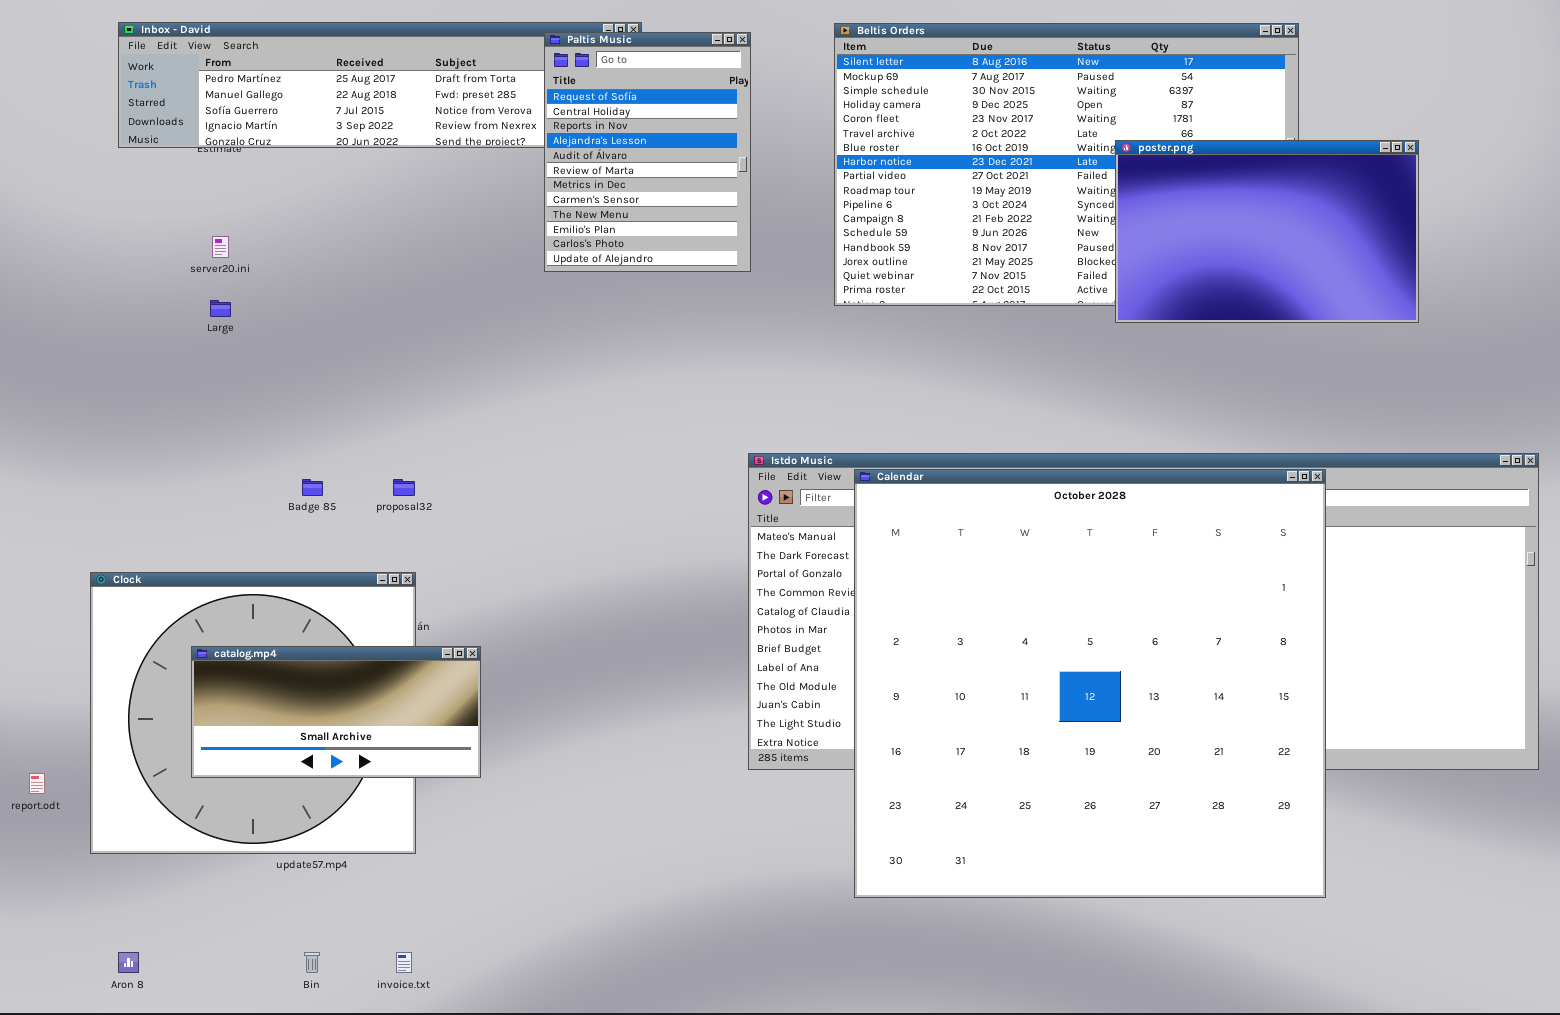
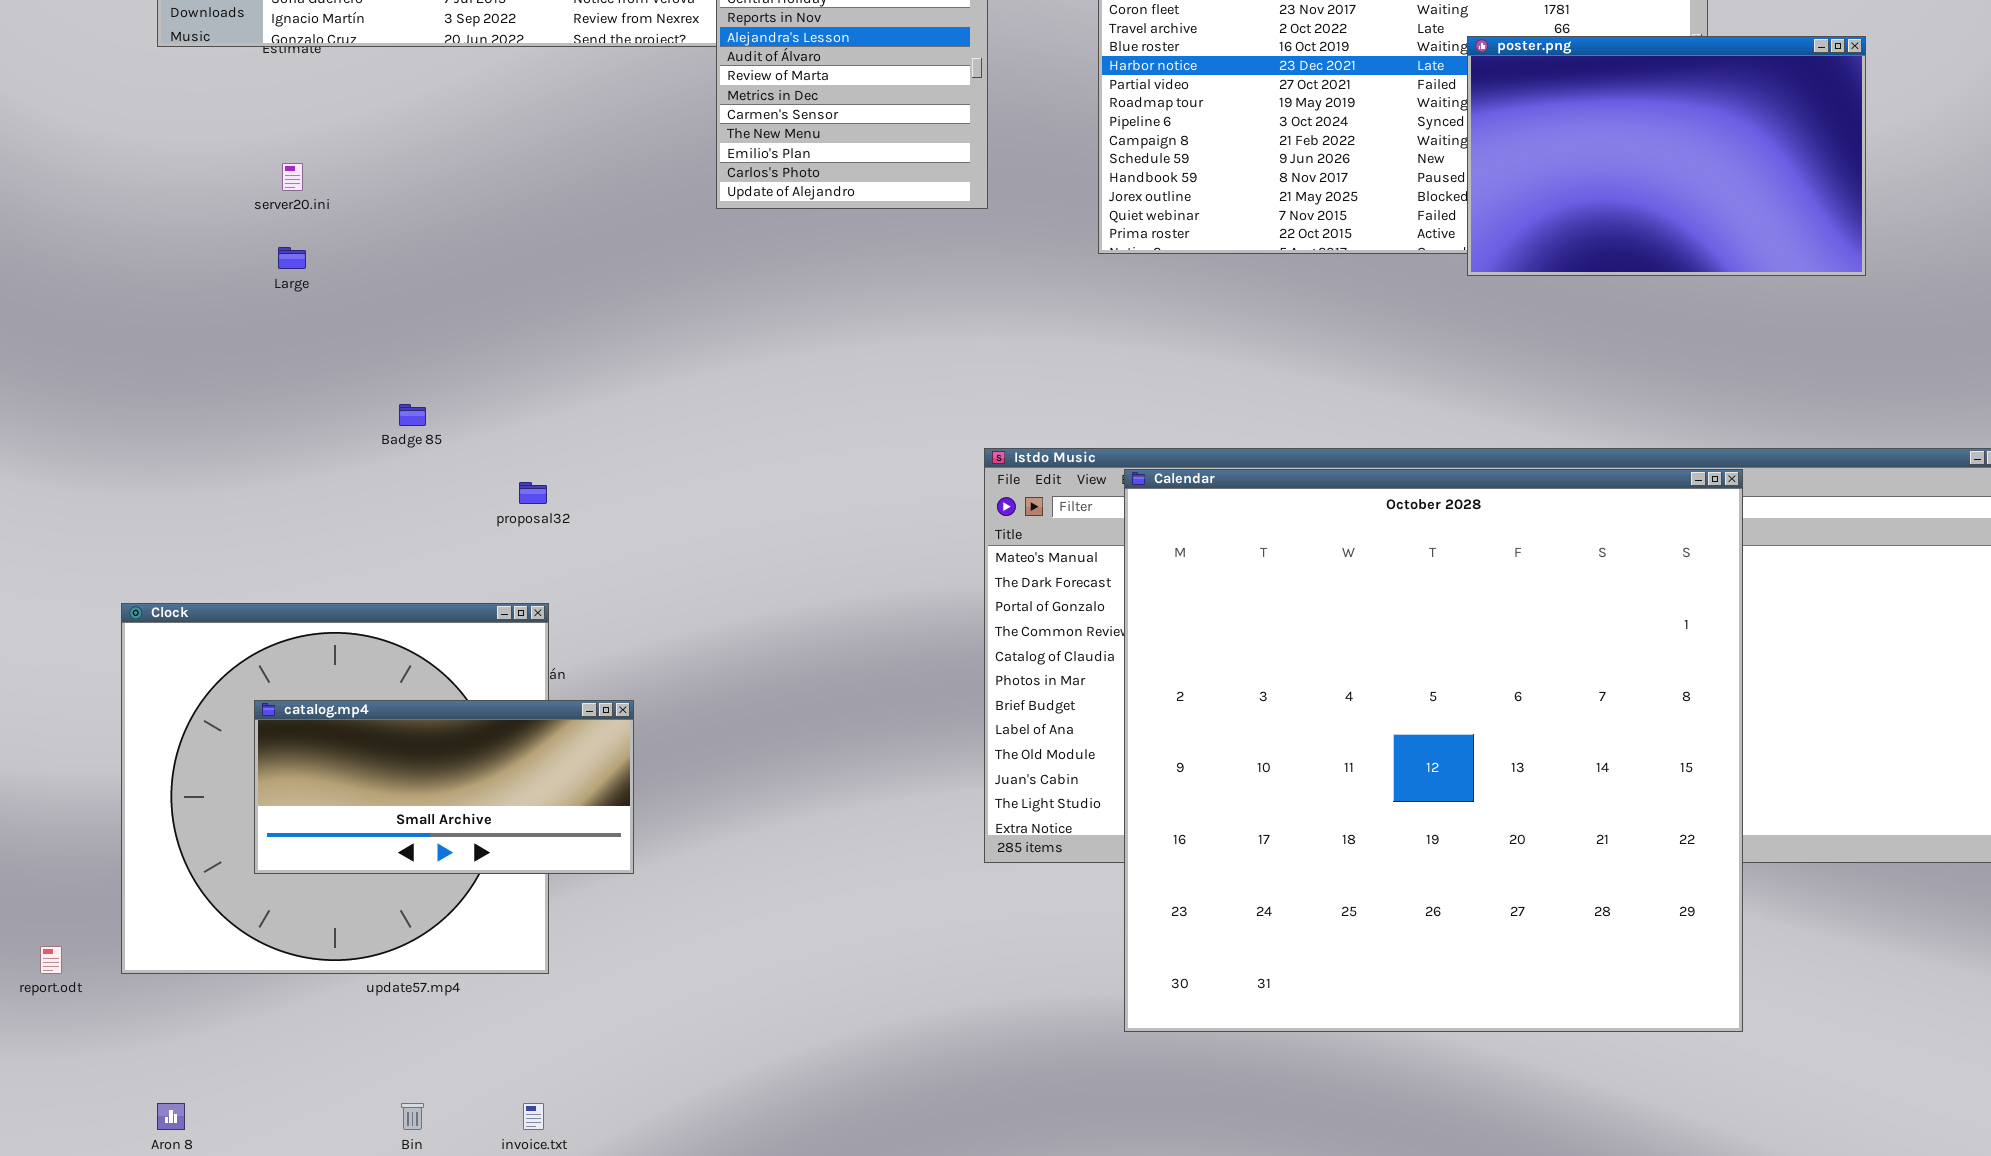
Badge 85: [302,479,323,496] -> [399,404,426,426], moved
report.odt: [29,773,45,794] -> [40,946,62,974], moved

